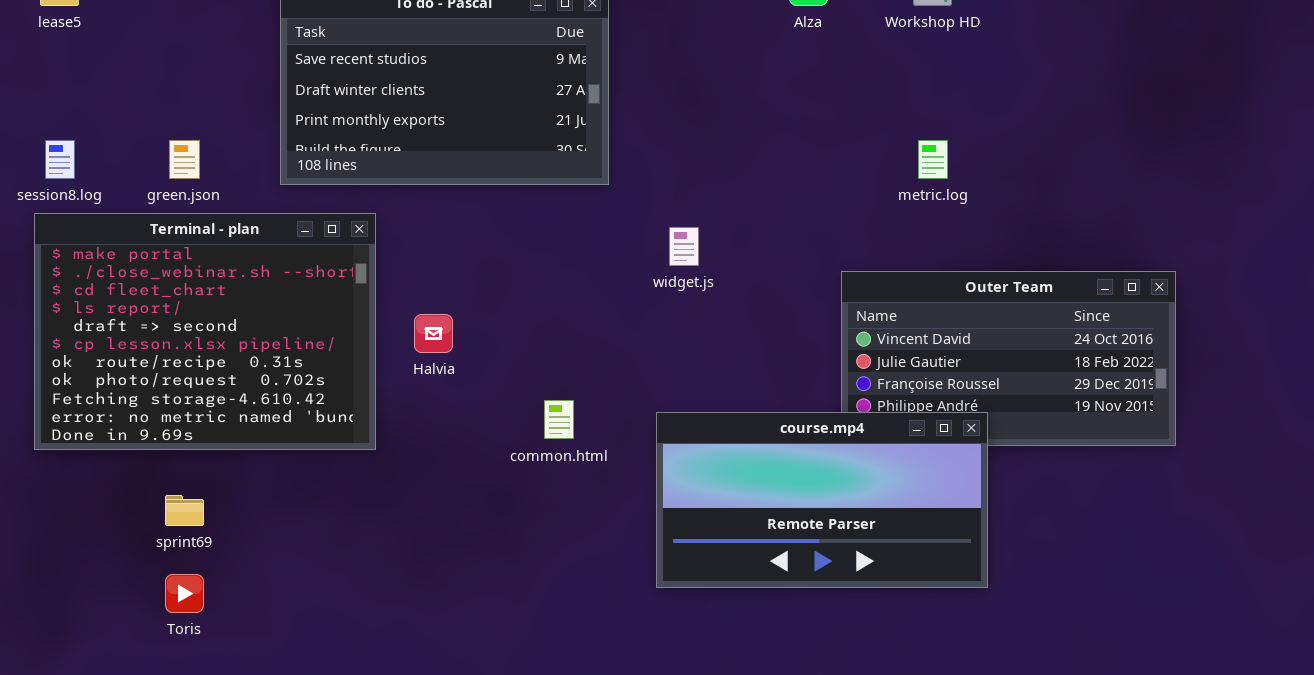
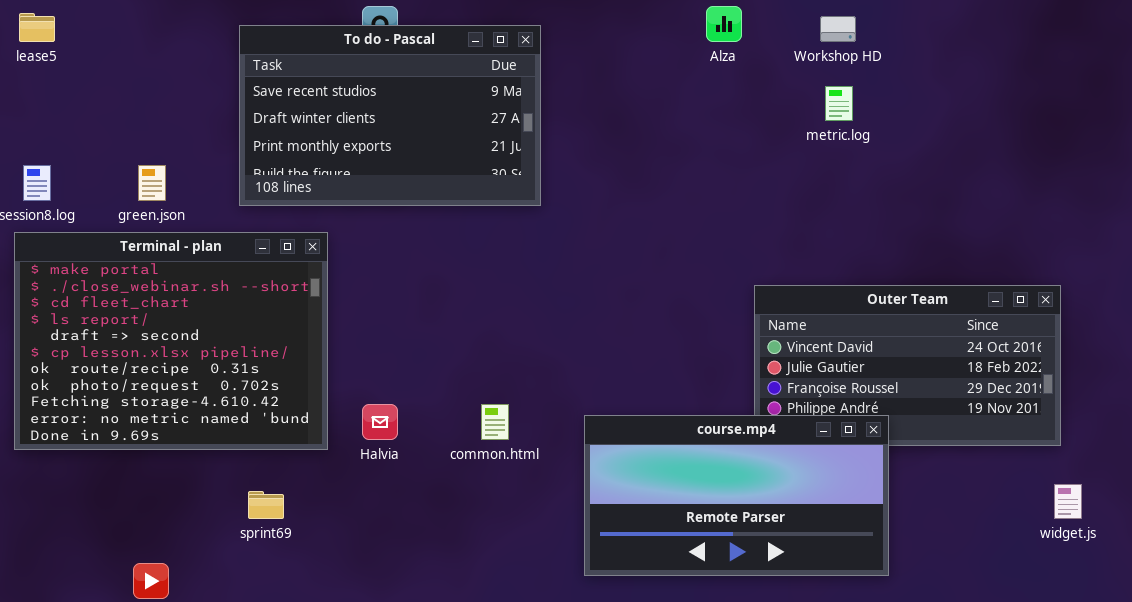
metric.log: [918,140,948,179] -> [825,86,853,121], moved
widget.js: [669,227,699,266] -> [1054,484,1082,519], moved
Halvia: [414,314,453,353] -> [362,404,398,440], moved
sprint69: [165,495,204,526] -> [248,491,284,519], moved

